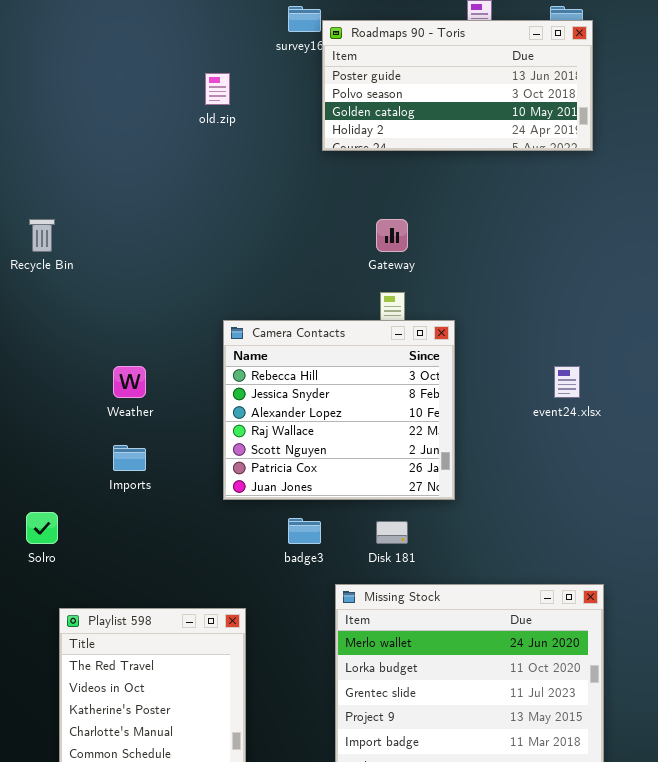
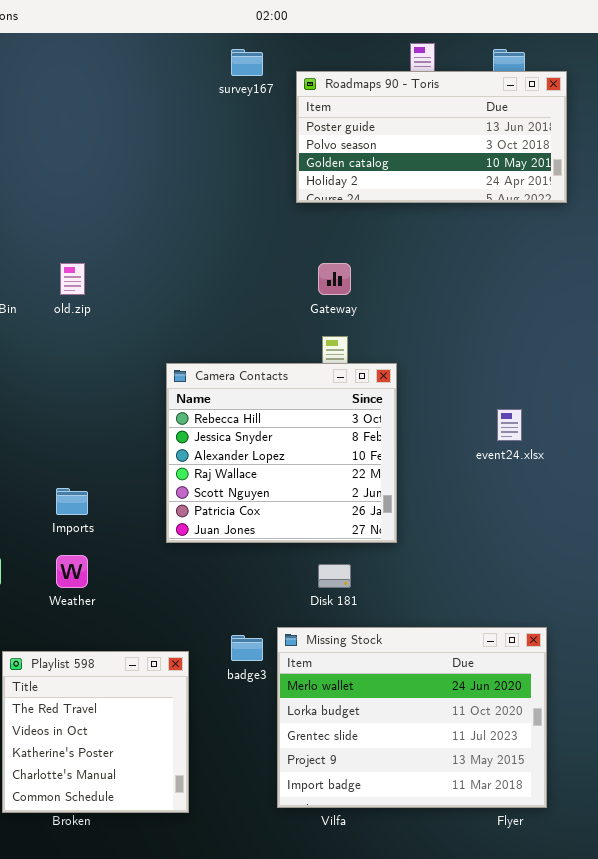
Roadmaps 90 - Toris: [322,20,593,151] -> [296,71,567,203], moved
old.zip: [205,73,230,105] -> [60,263,85,295], moved
Weather: [113,366,146,398] -> [56,555,88,588], moved
badge3: [288,518,321,544] -> [231,635,263,661], moved

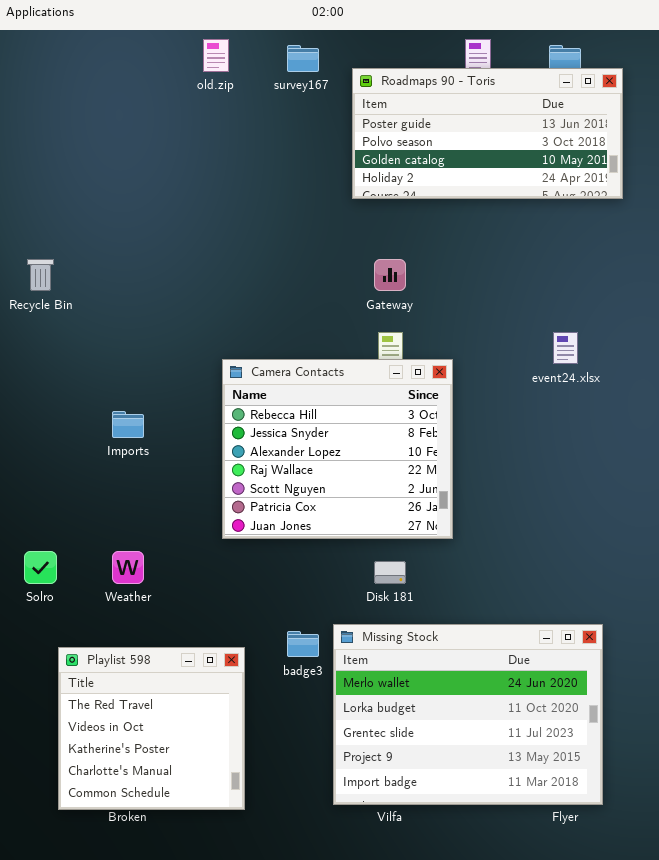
old.zip: [60,263,85,295] -> [203,39,229,72], moved
event24.xlsx: [497,409,522,441] -> [553,332,578,364], moved
Imports: [56,488,88,515] -> [112,411,144,438], moved

